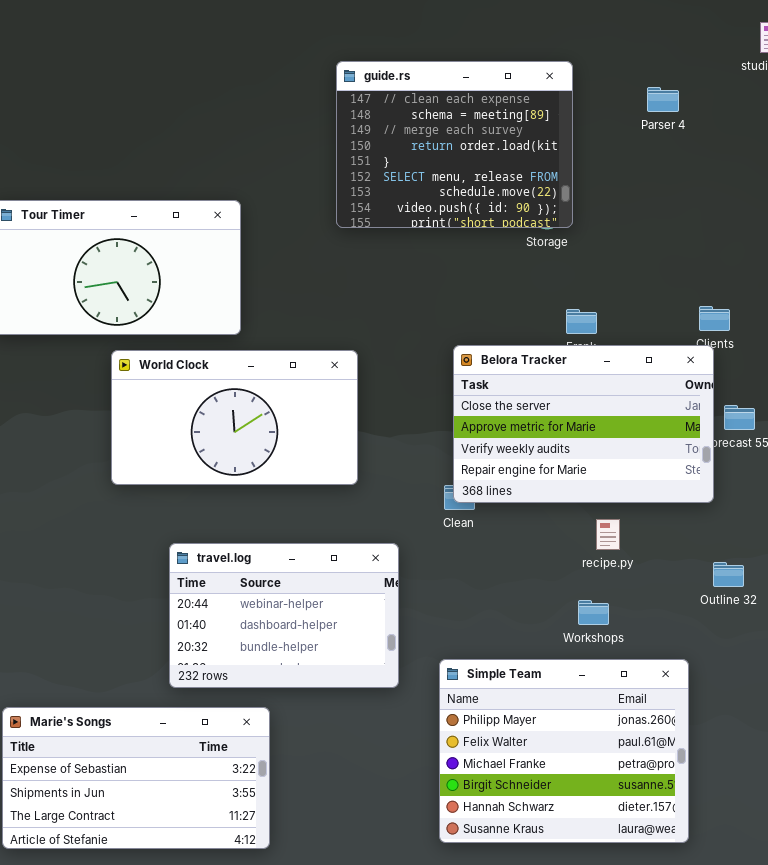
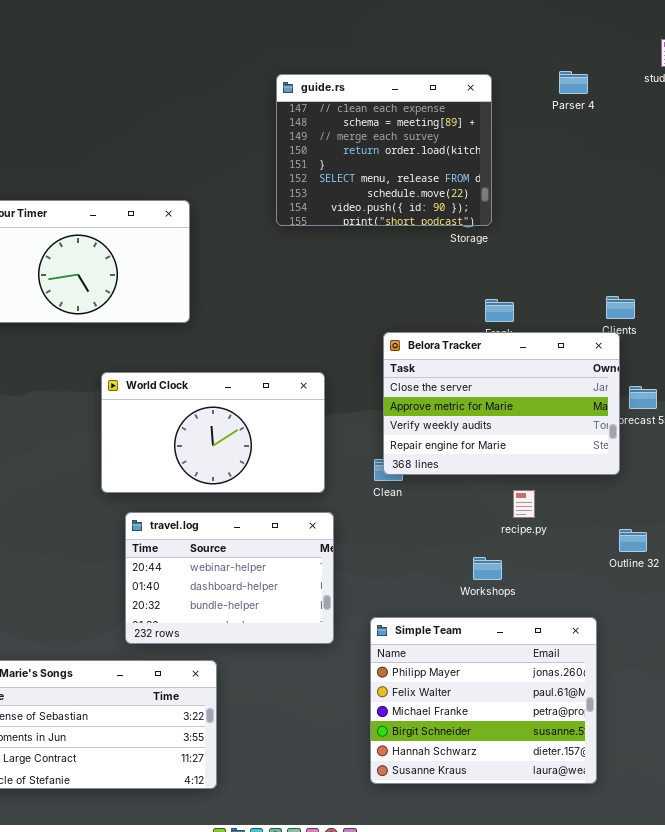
Parser 4: [647,87,679,112] -> [559,71,588,94], moved
World Clock: [111,350,358,485] -> [101,372,325,493], moved
Workshops: [578,600,609,625] -> [473,557,502,580], moved

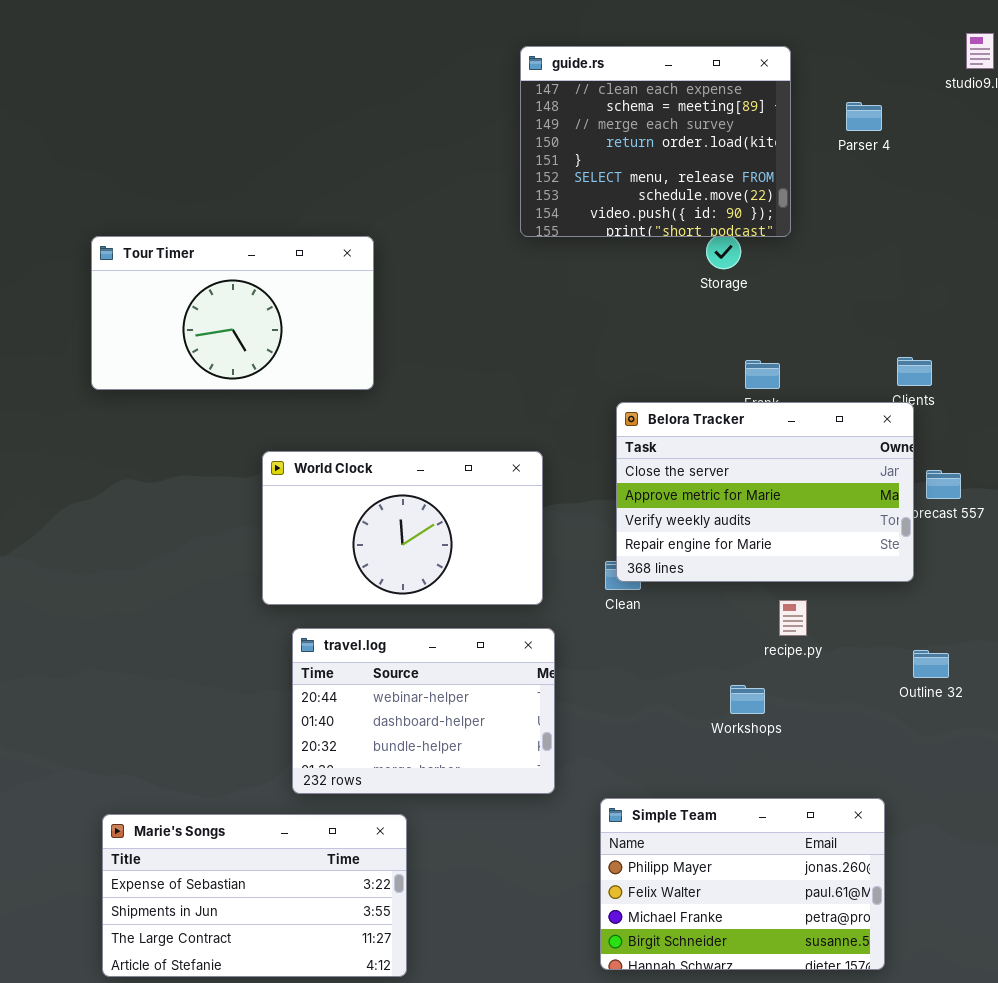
Parser 4: [559,71,588,94] -> [846,102,882,131], moved
guide.rs: [276,74,492,226] -> [520,46,791,237], moved
Simple Team: [370,617,597,784] -> [600,798,885,970], resized

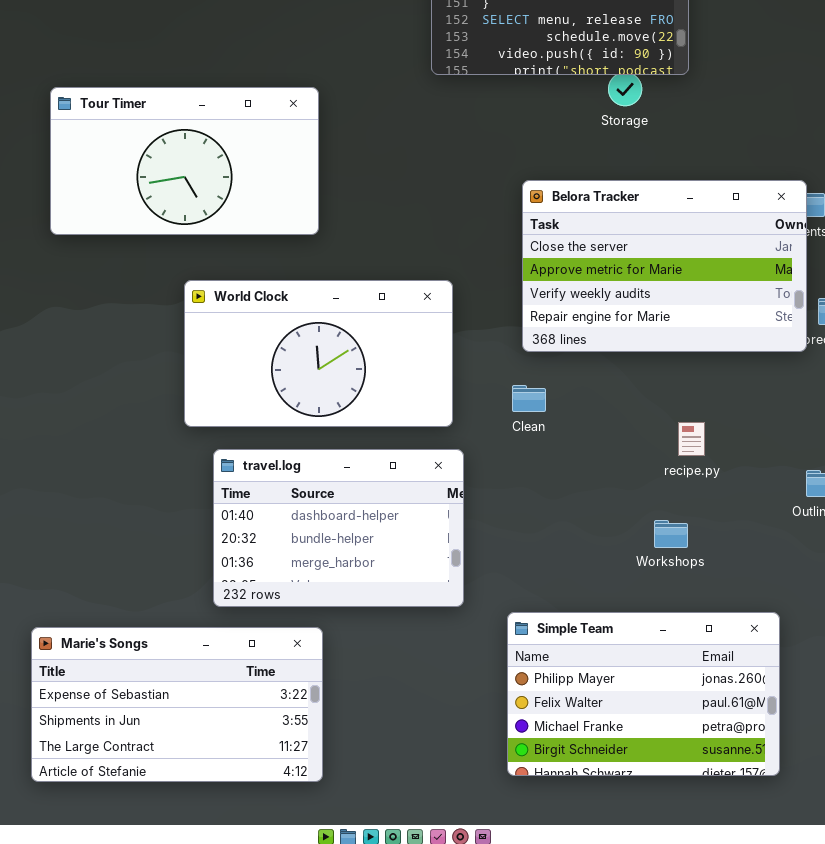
Tour Timer: [91,236,374,390] -> [50,87,319,235], moved
Belora Tracker: [616,402,914,582] -> [522,180,807,352], moved
travel.log: [292,628,555,794] -> [213,449,464,607], scrolled down 1 row
Workshops: [730,685,765,714] -> [654,520,688,548], moved

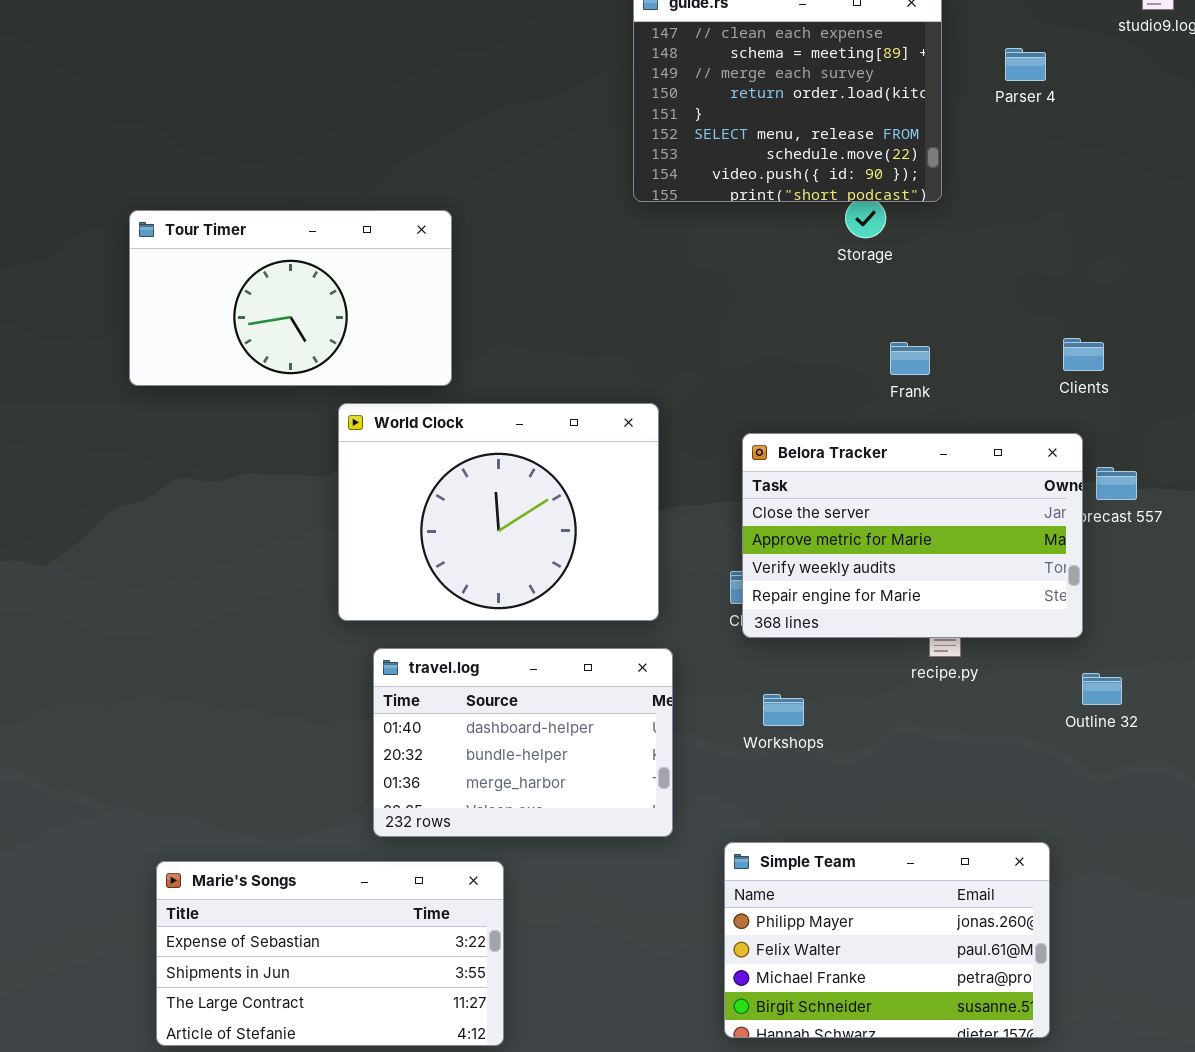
Tour Timer: [50,87,319,235] -> [129,210,452,386], moved
Belora Tracker: [522,180,807,352] -> [742,433,1083,638], moved
World Clock: [184,280,453,427] -> [338,403,659,621], resized
Workshops: [654,520,688,548] -> [763,694,804,726], moved

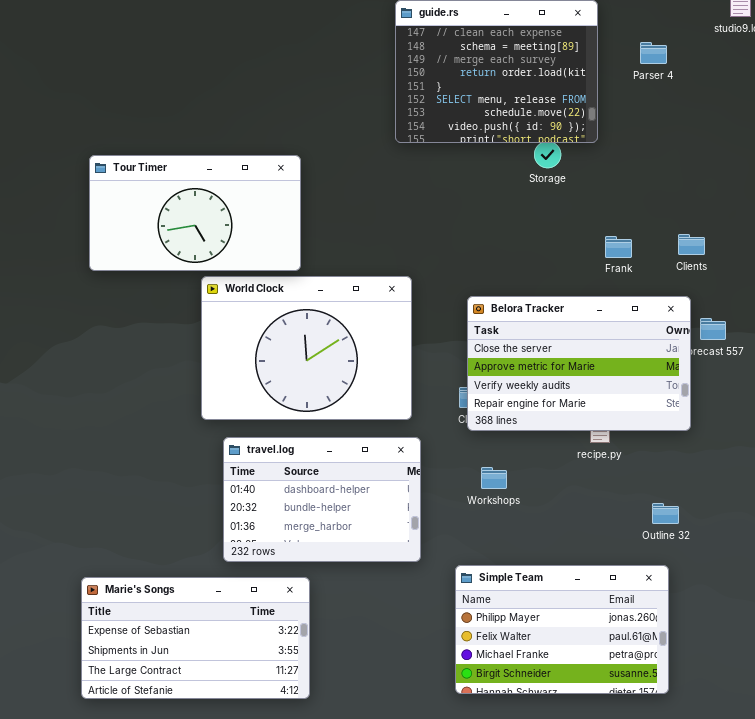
Tour Timer: [129,210,452,386] -> [89,155,301,271], moved
Frank: [890,342,930,375] -> [605,236,632,258], moved
Outline 32: [1082,673,1122,705] -> [652,503,679,524], moved

